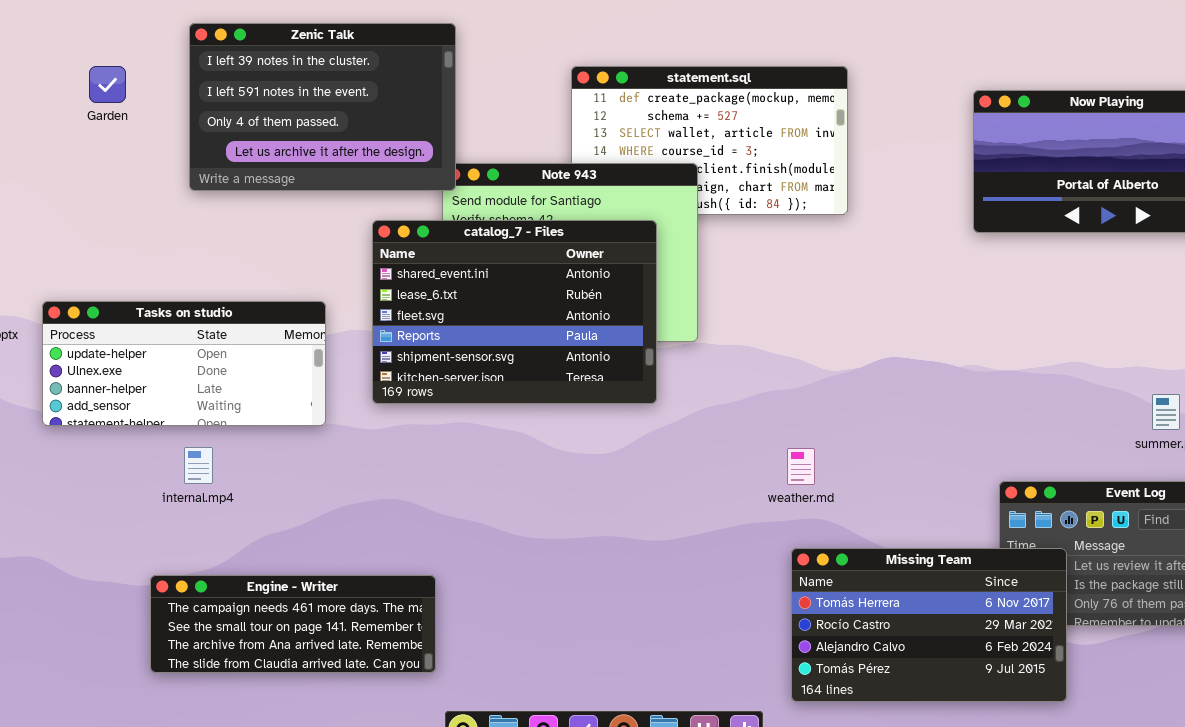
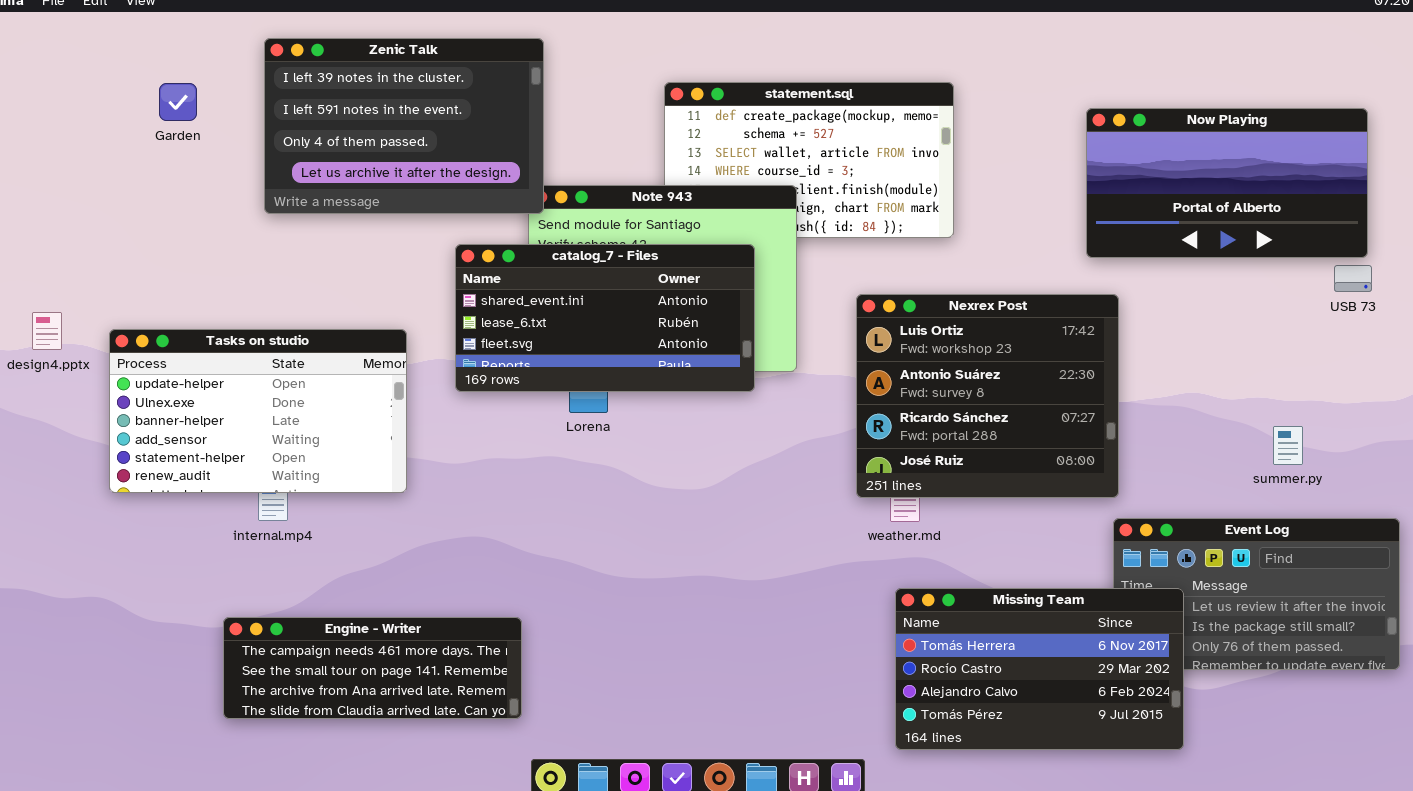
catalog_7 - Files: [372,220,657,404] -> [455,244,755,392], resized
Nexrex Post: none -> [856,294,1119,498], opened
Tasks on studio: [42,301,326,426] -> [109,329,407,493], resized

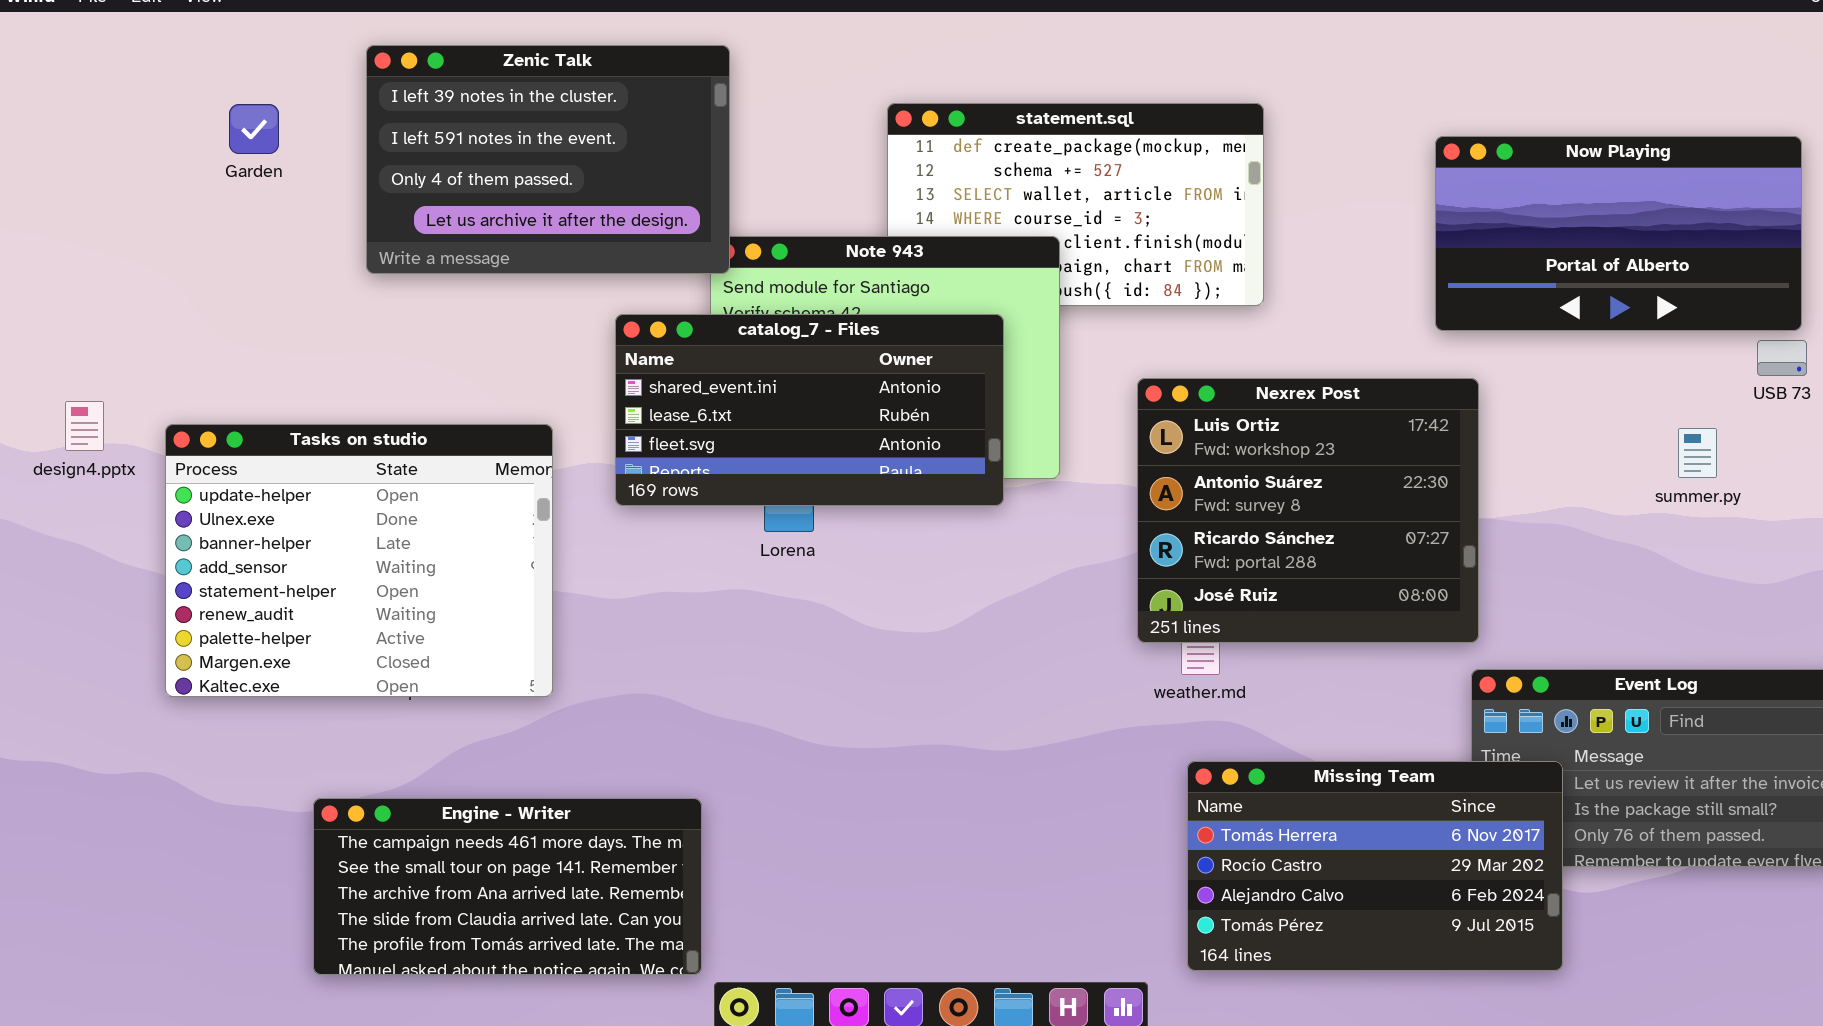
Tasks on studio: [109,329,407,493] -> [165,424,553,697], resized
summer.py: [1273,426,1303,465] -> [1678,428,1717,478], moved
Engine - Writer: [223,617,522,719] -> [313,798,702,975], resized

